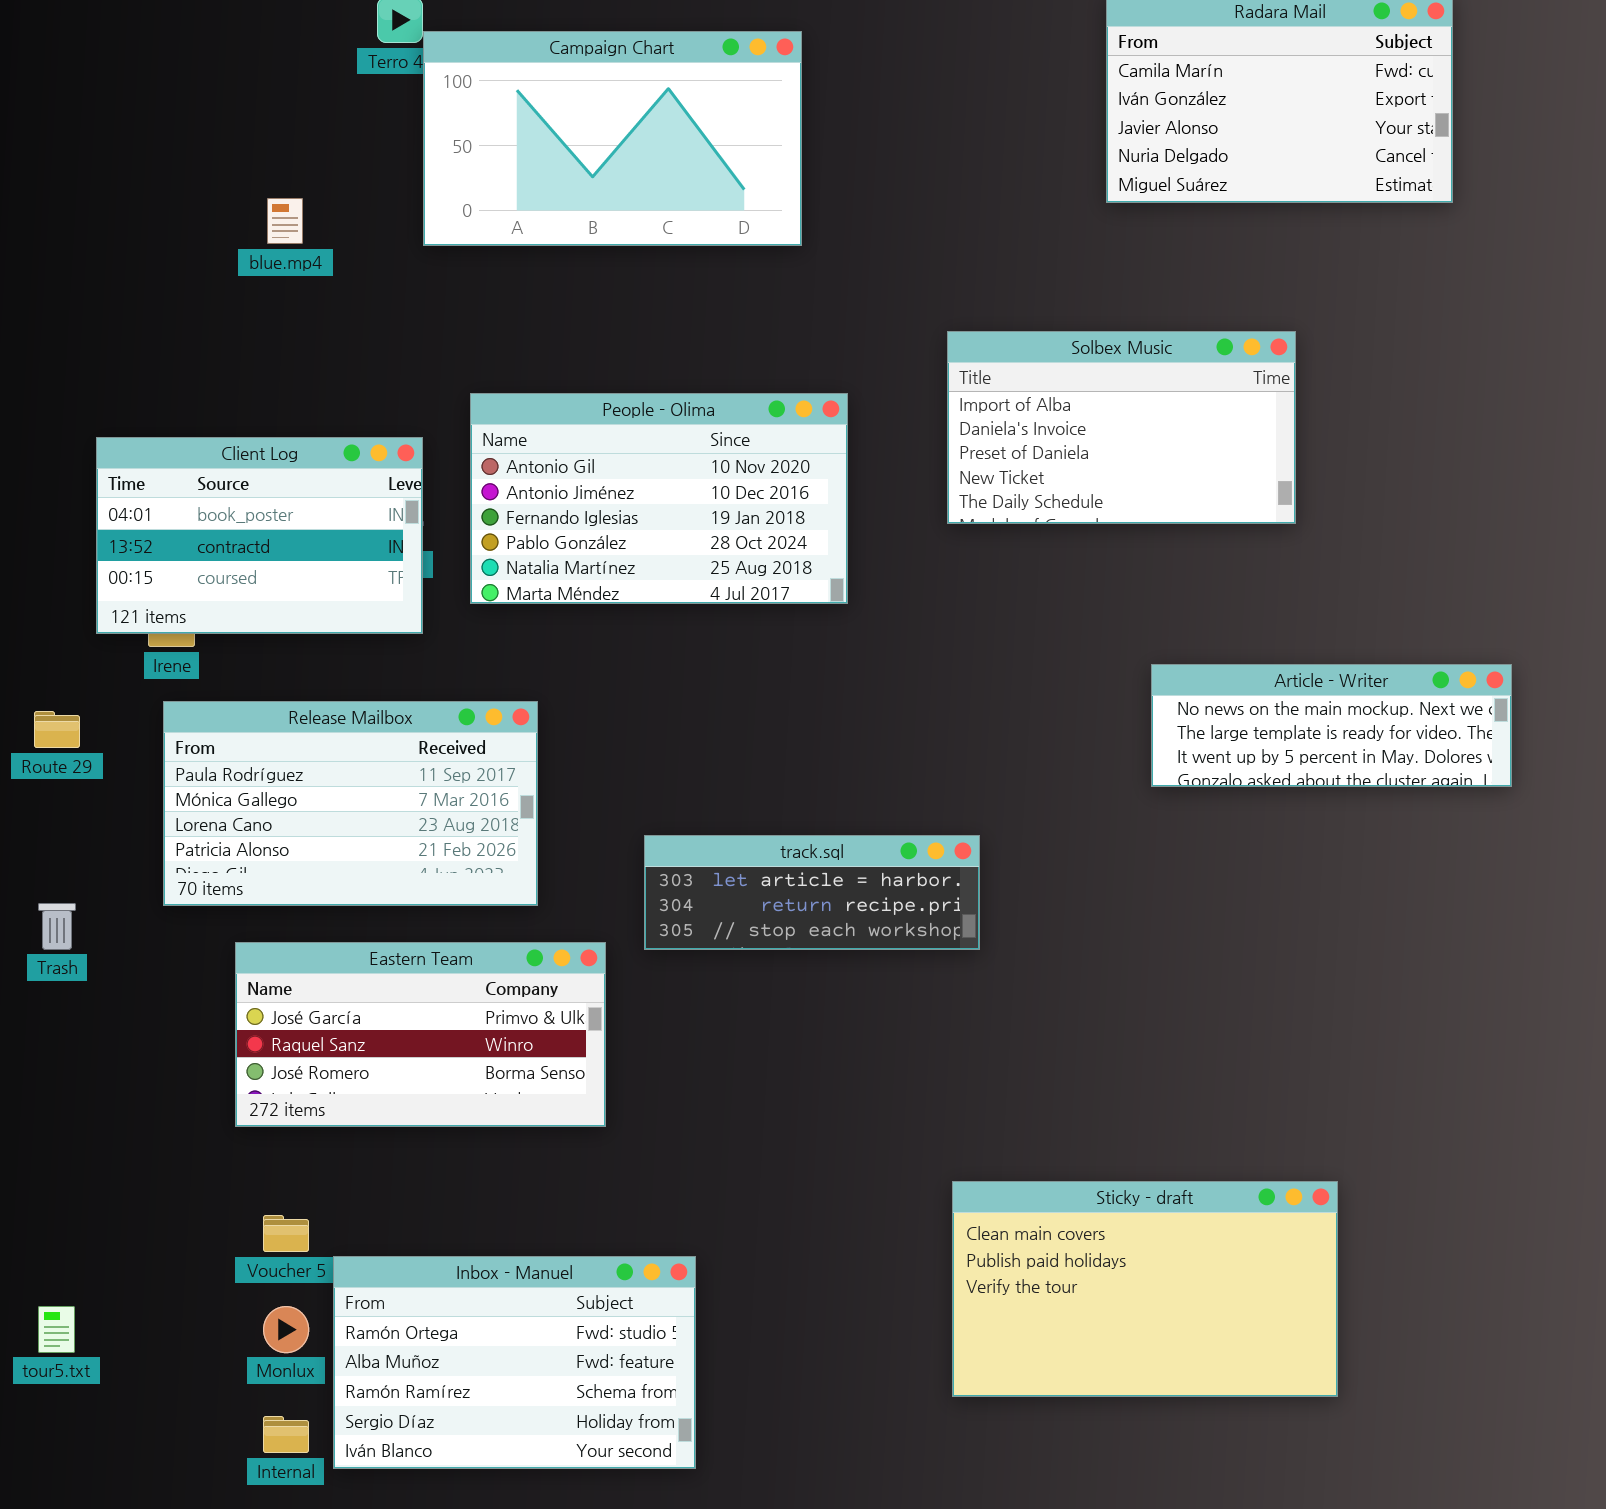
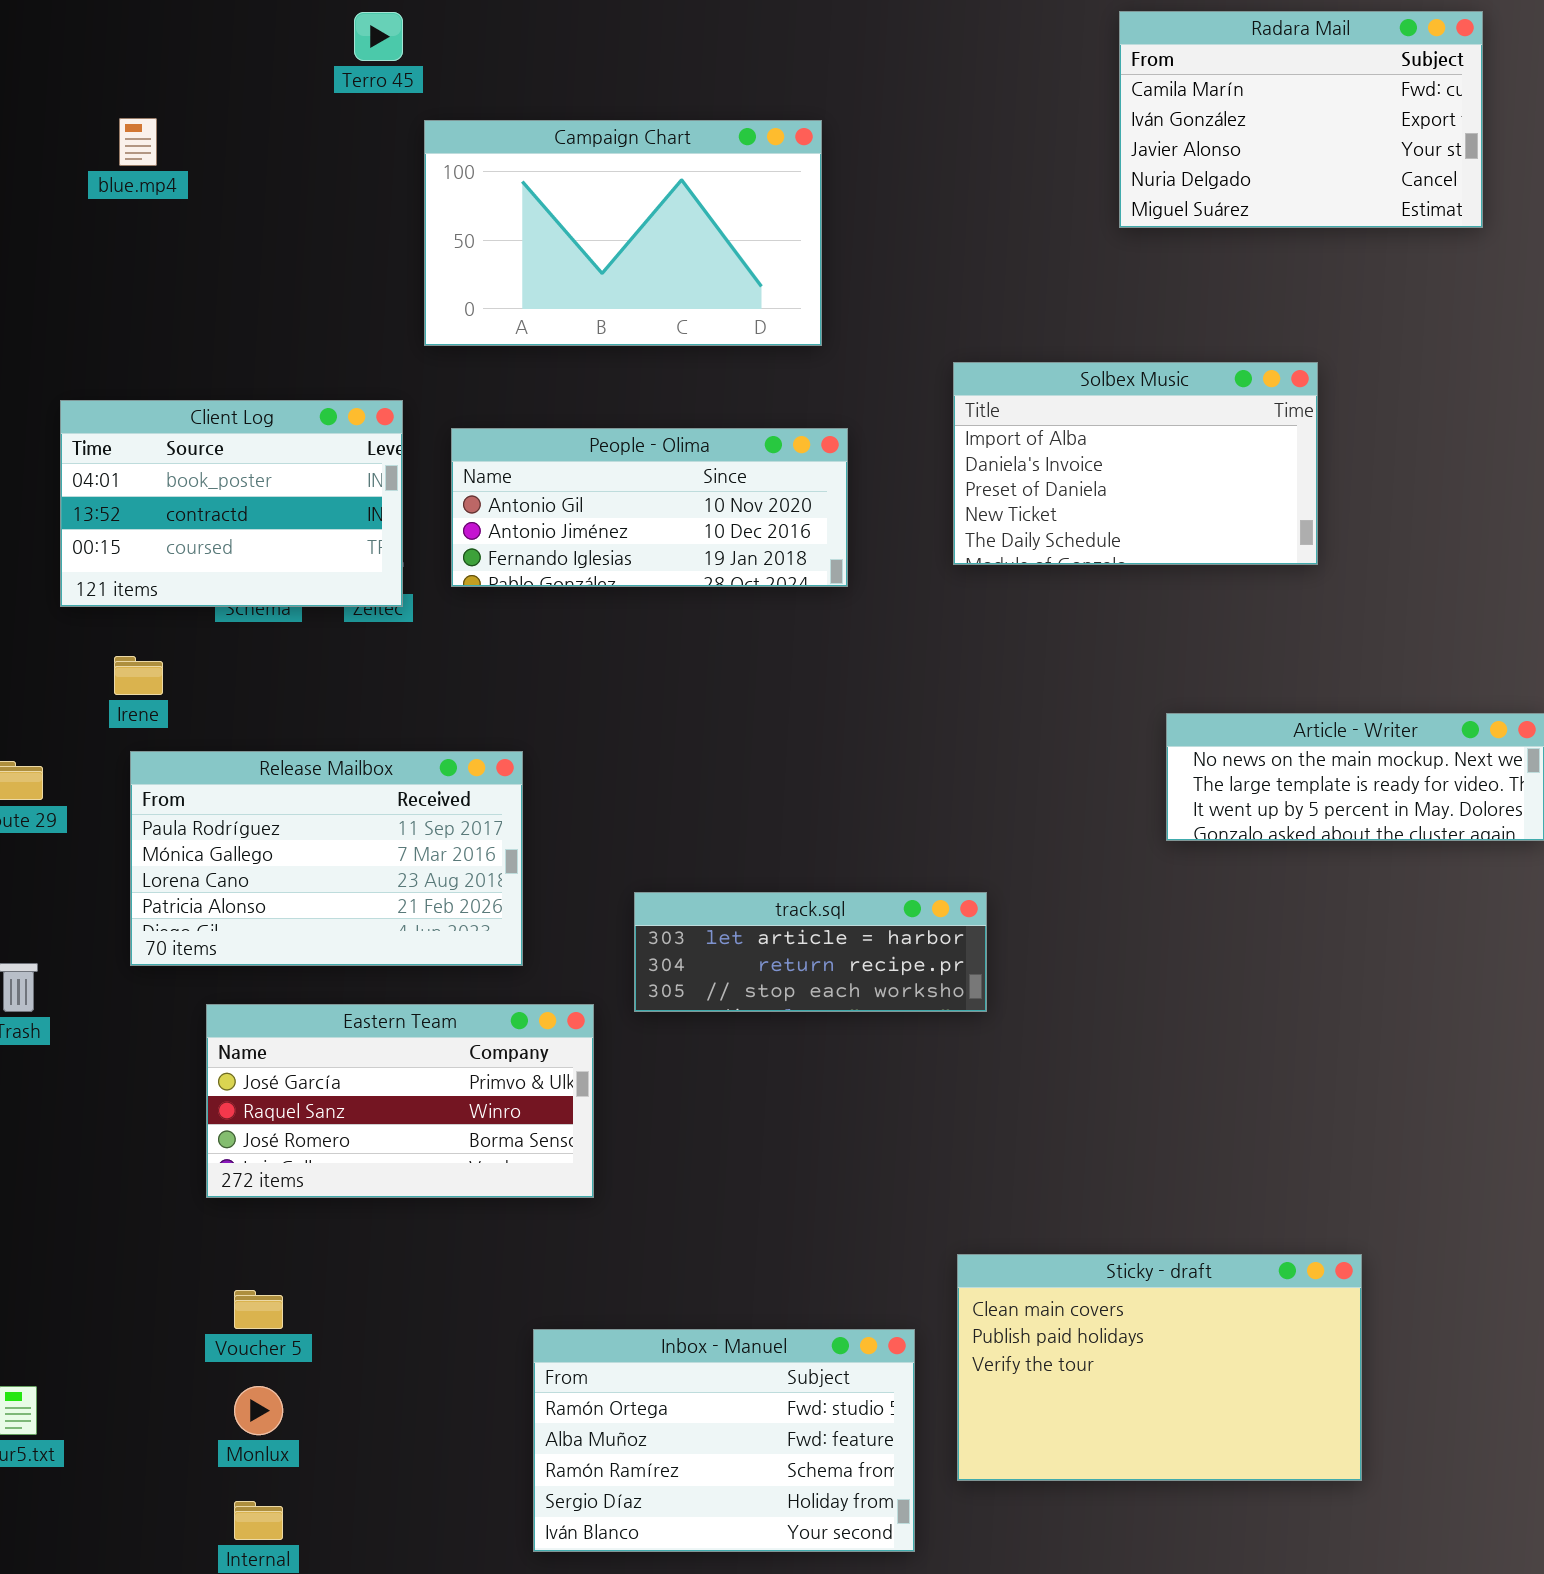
Campaign Chart: [423,31,802,246] -> [424,120,822,346], moved
blue.mp4: [267,198,303,244] -> [119,118,157,166], moved
People - Olima: [470,393,848,604] -> [451,428,848,587], resized
Client Log: [96,437,423,634] -> [60,400,403,607], moved
Inbox - Manuel: [333,1256,696,1469] -> [533,1329,915,1552], moved

